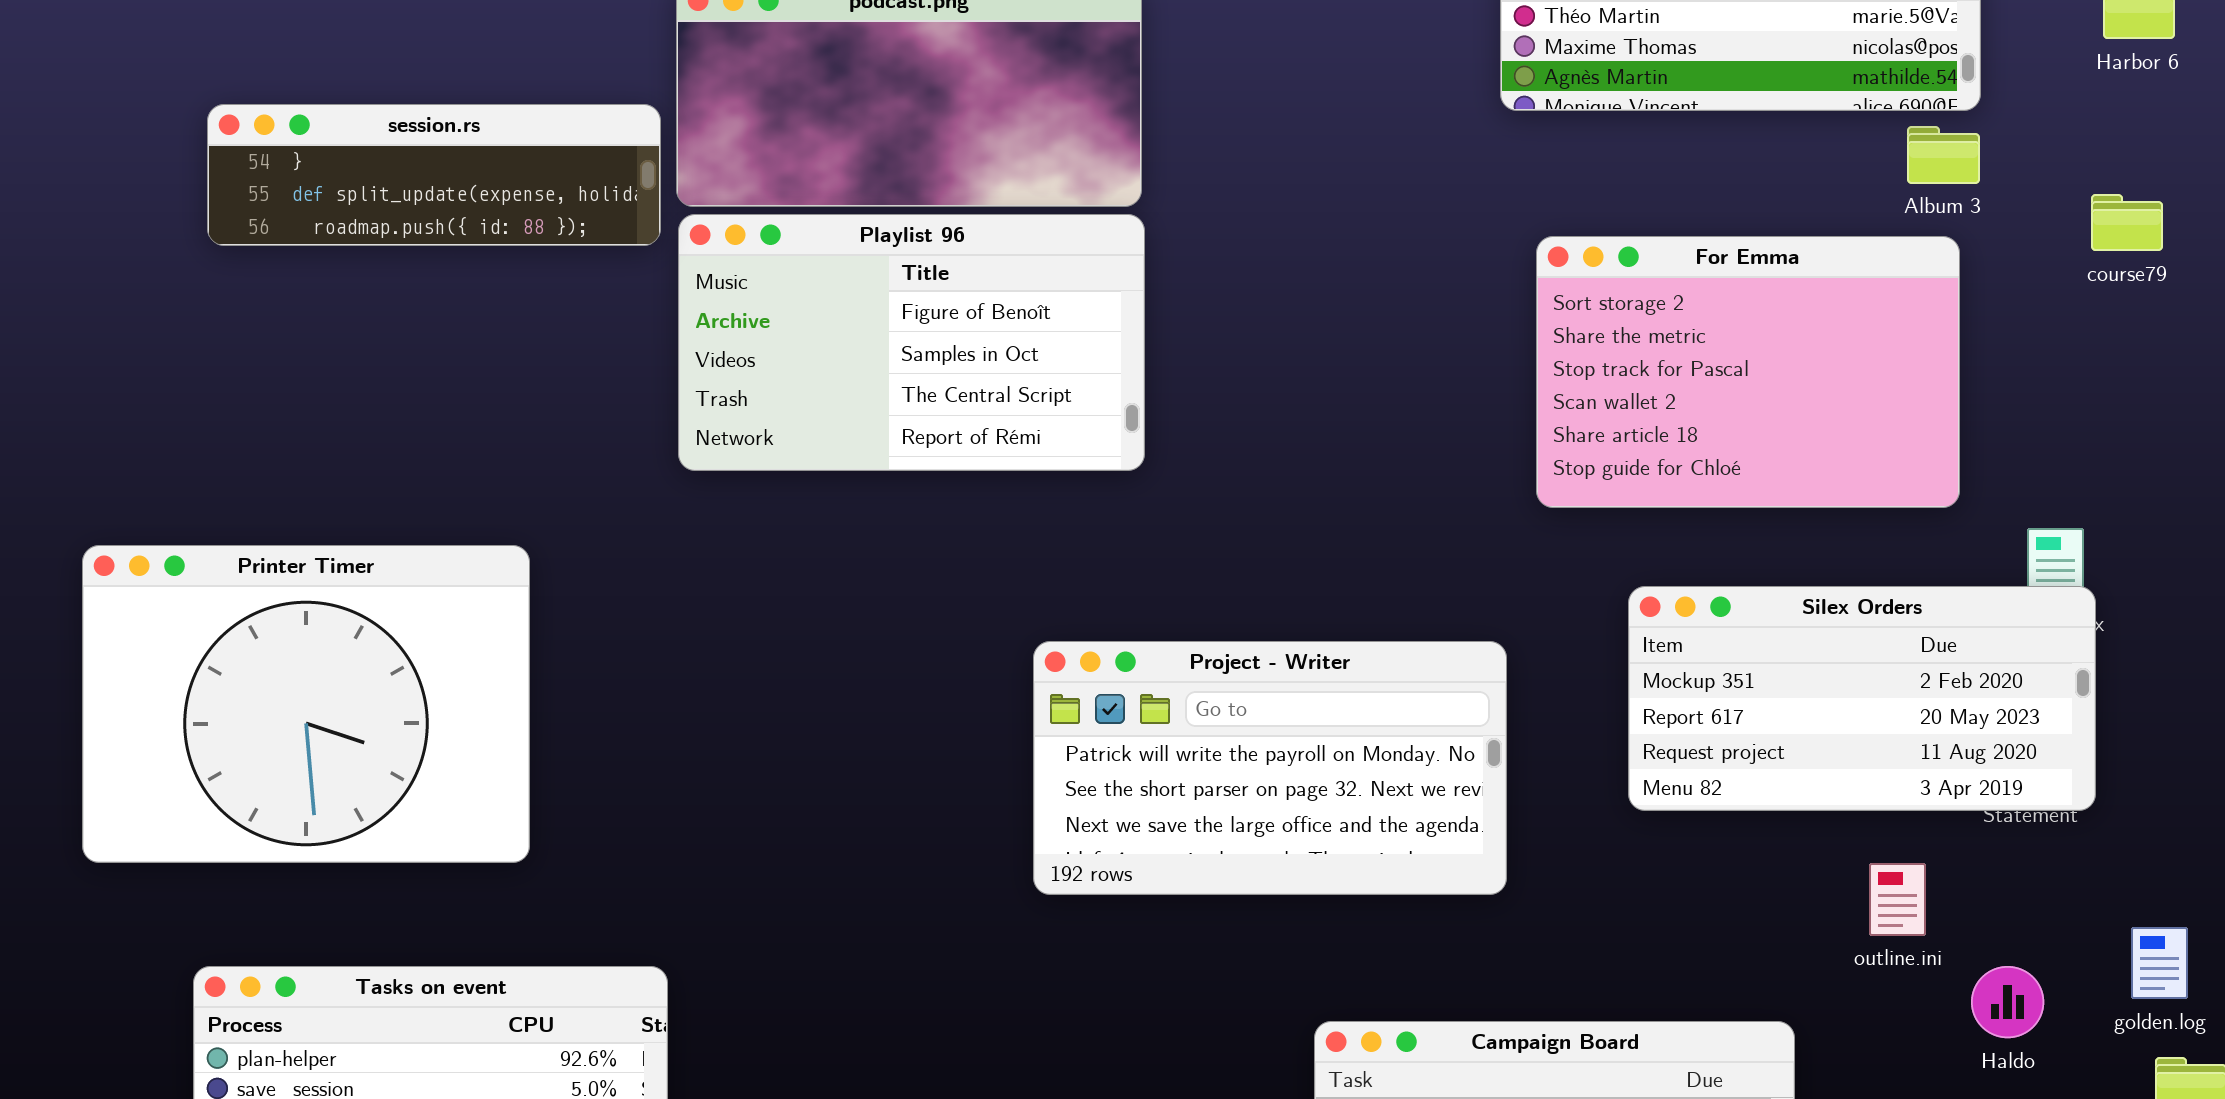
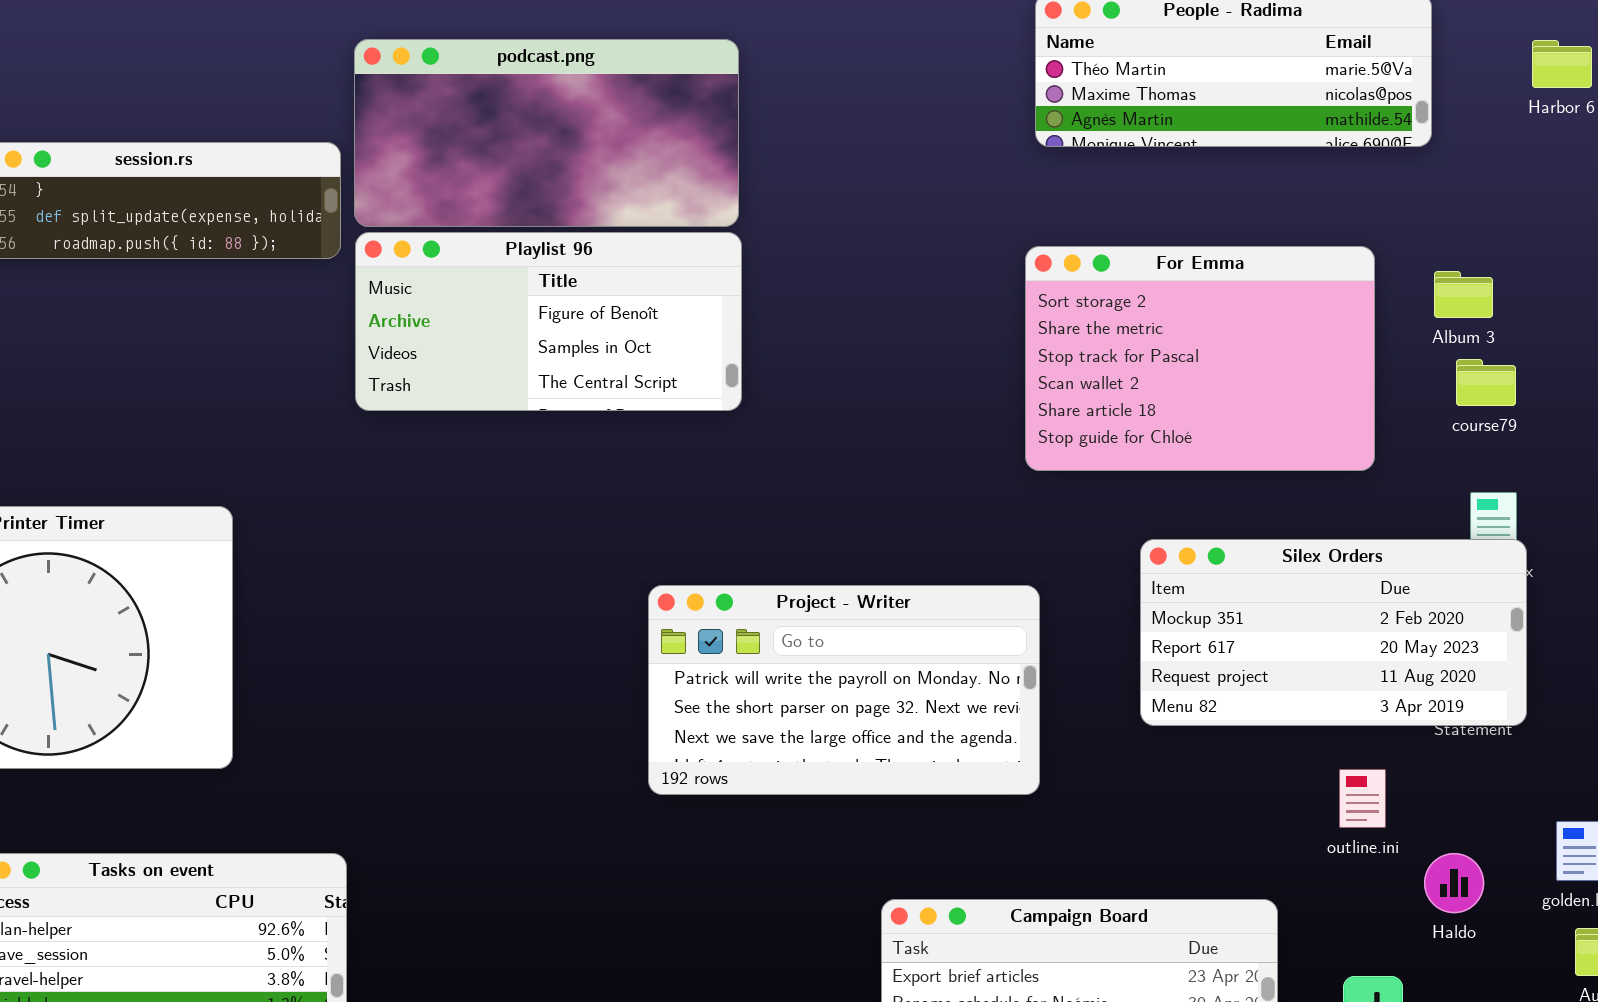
Album 3: [1907,126,1980,184] -> [1434,271,1493,318], moved
course79: [2091,194,2163,251] -> [1456,359,1516,406], moved
Playlist 96: [678,214,1145,471] -> [355,232,742,411], resized
For Emma: [1536,236,1960,508] -> [1025,246,1375,471], moved

